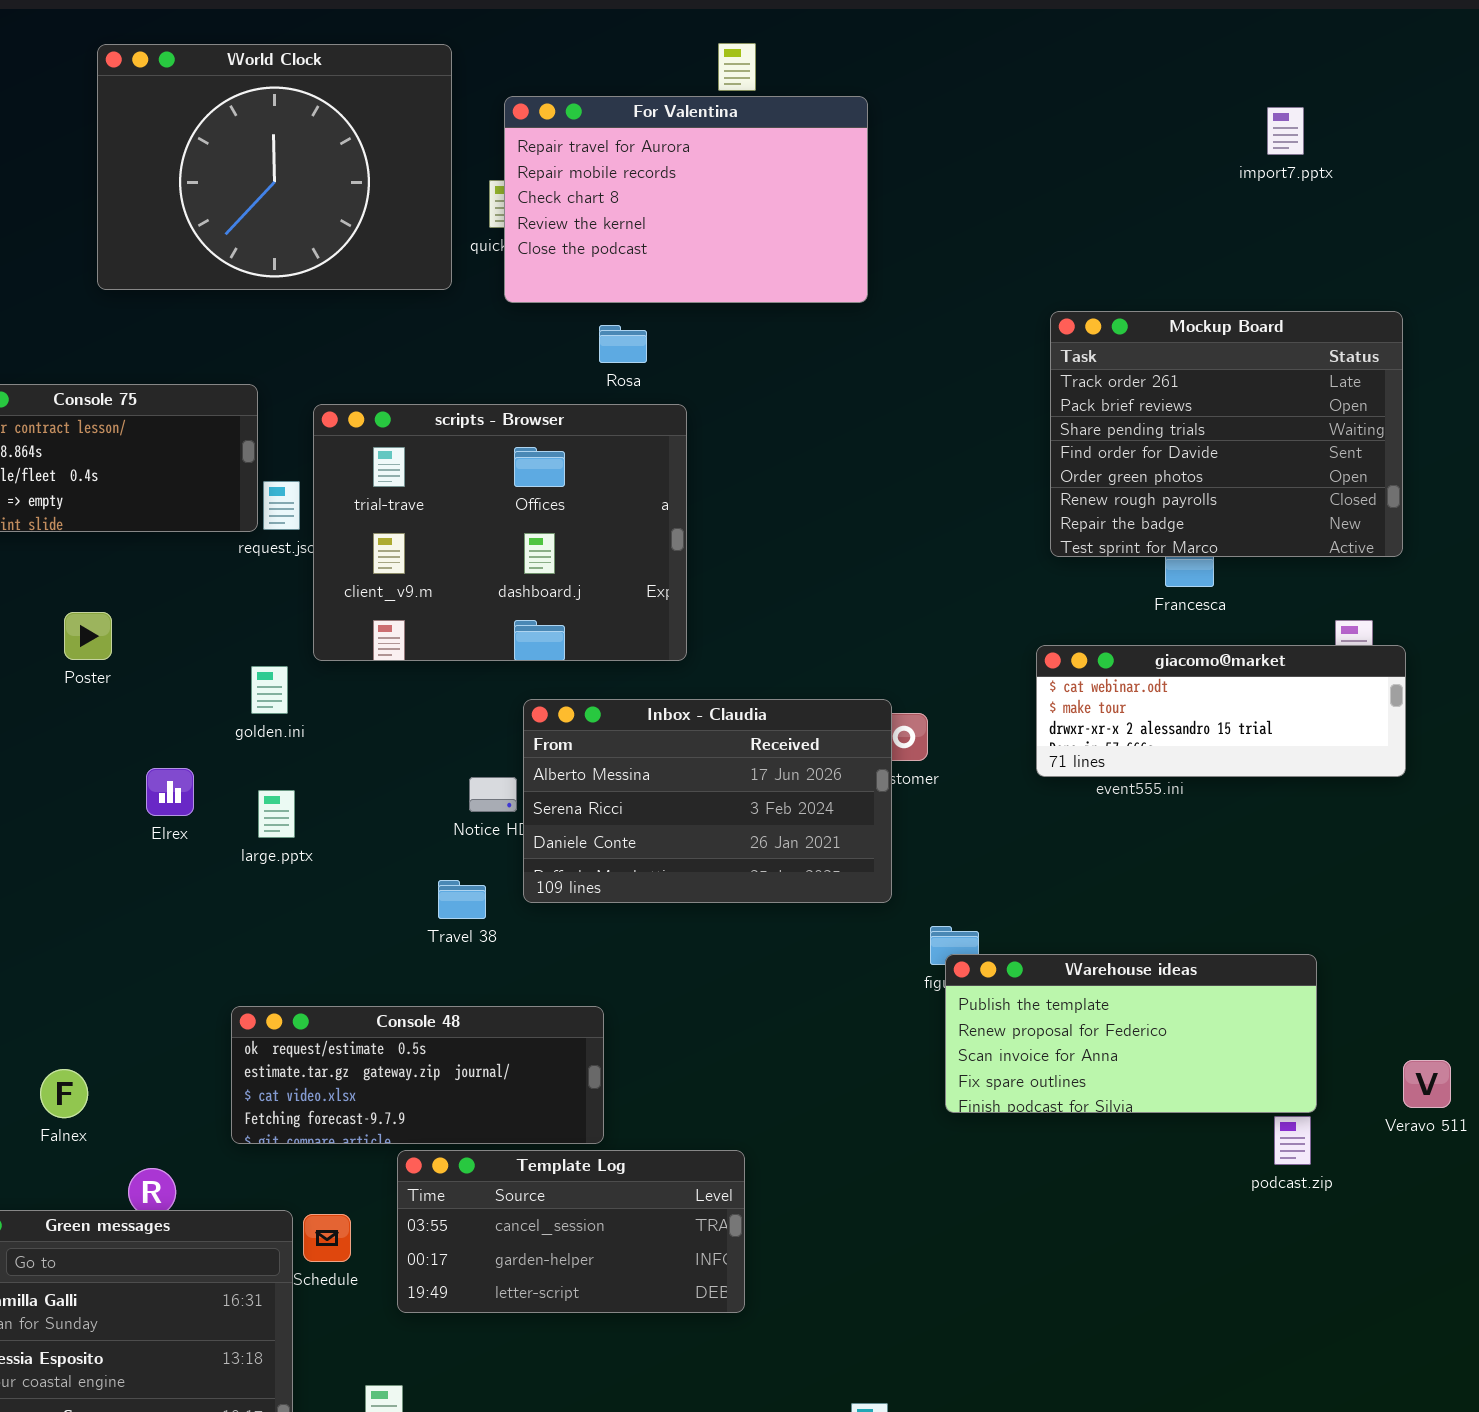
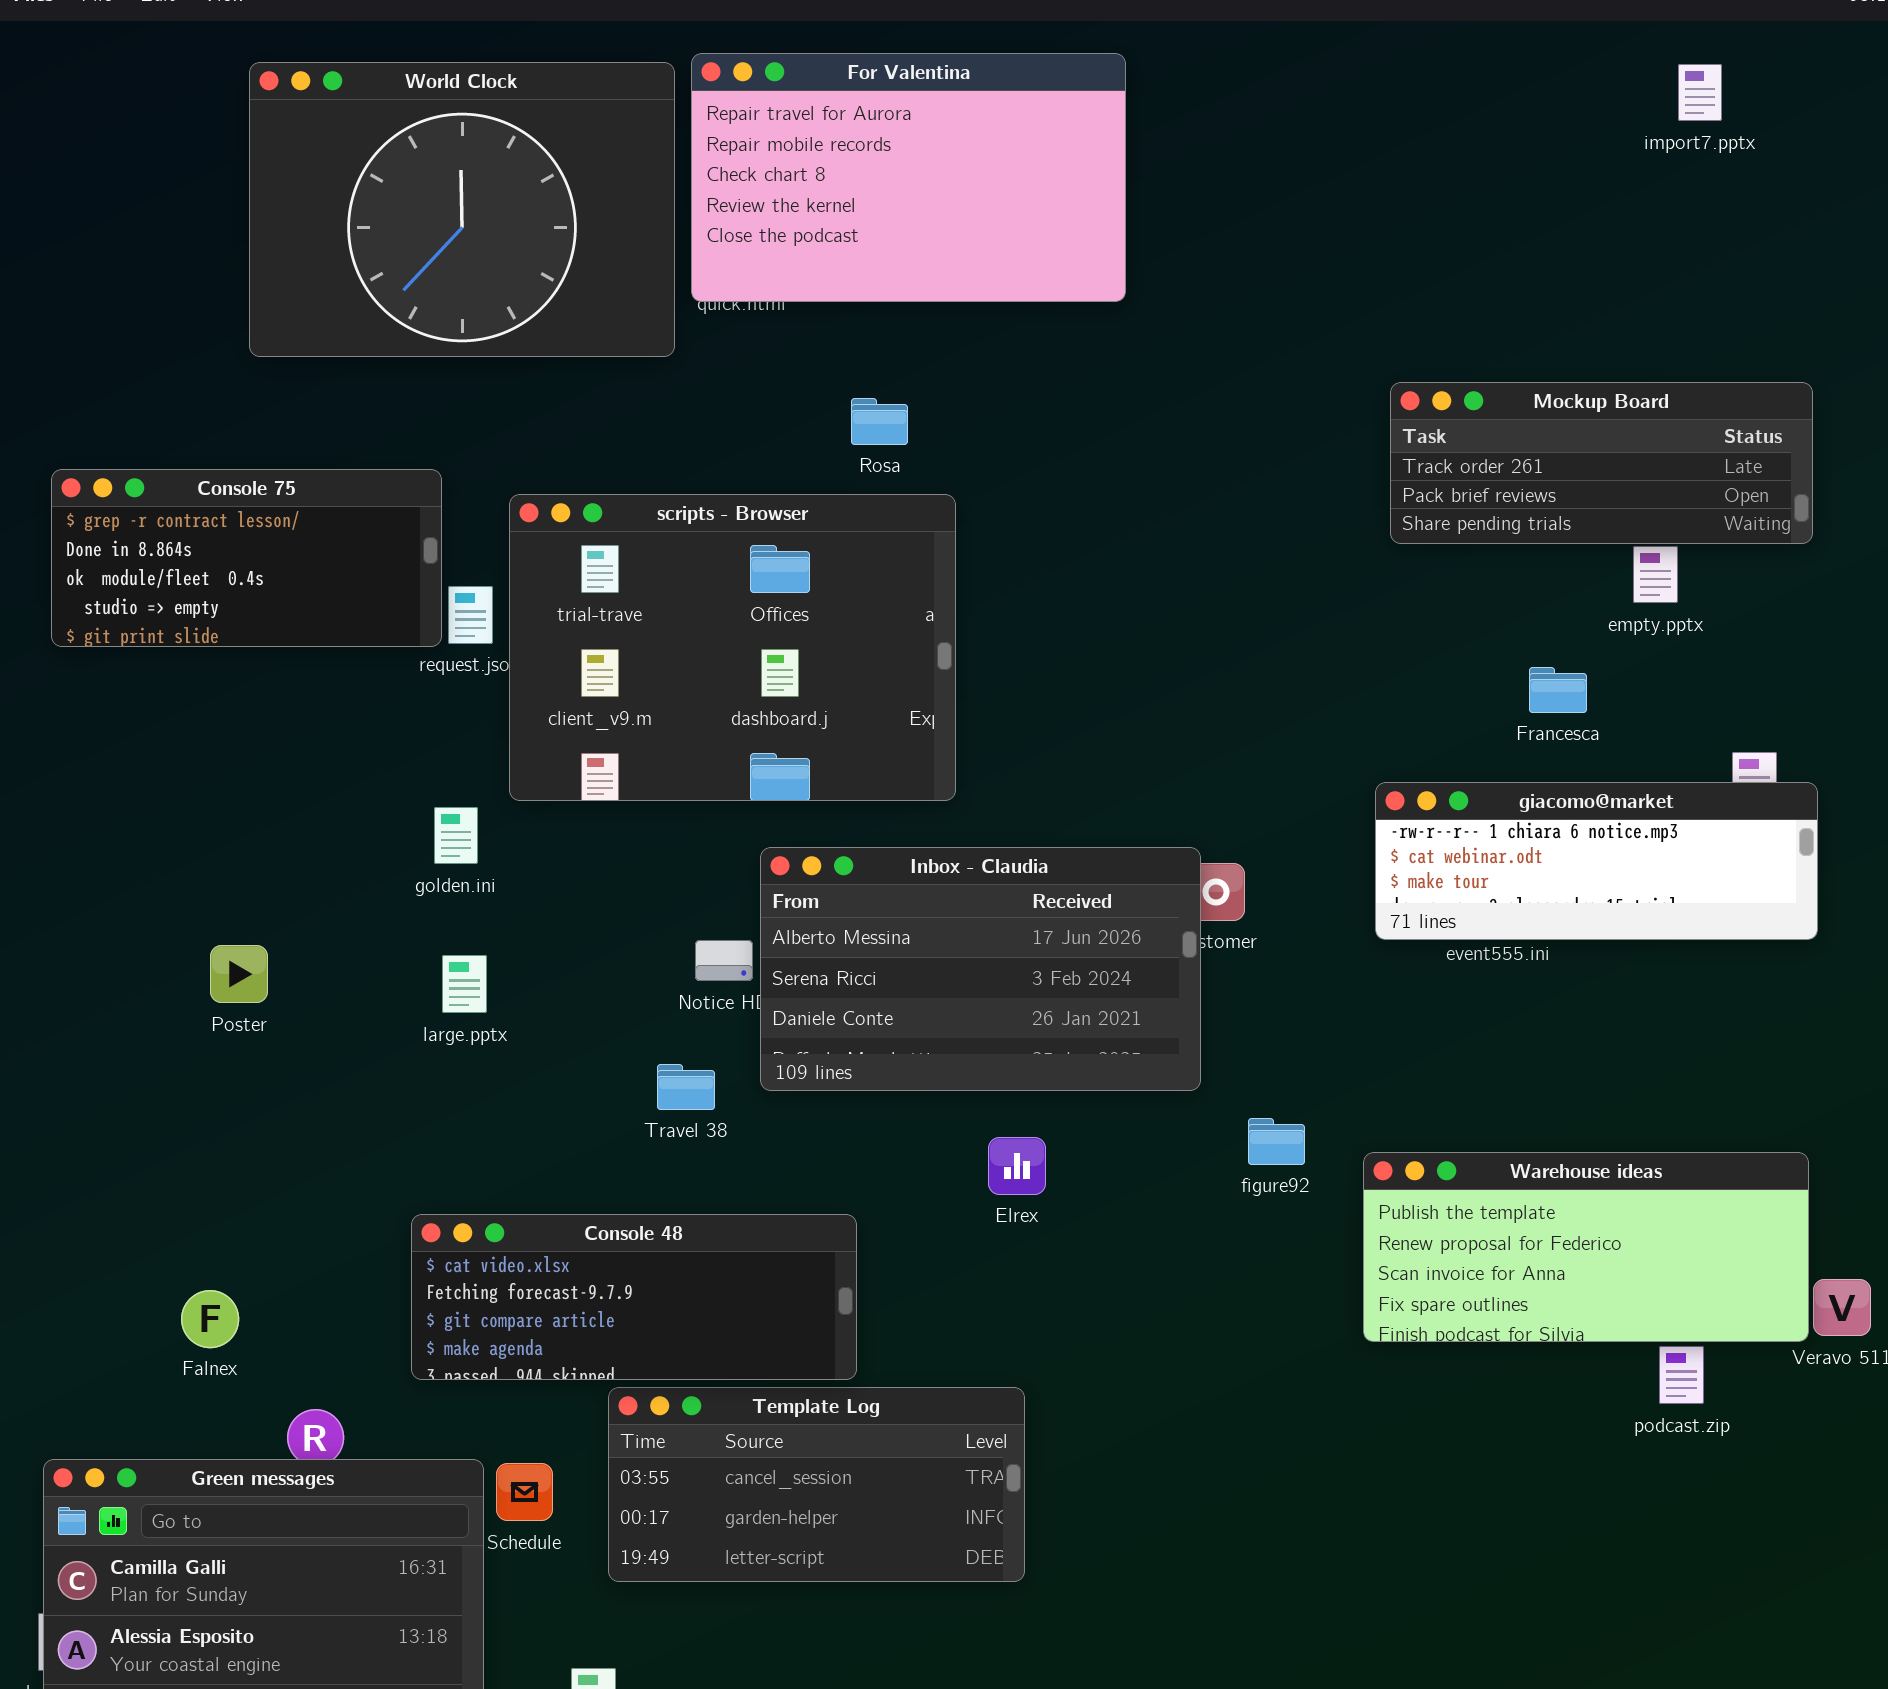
For Valentina: [504,96,868,303] -> [691,53,1126,302], moved
import7.pptx: [1267,107,1304,155] -> [1678,64,1722,121], moved
Mockup Board: [1050,311,1403,557] -> [1390,382,1813,544], resized
Poster: [64,612,112,660] -> [210,945,268,1003], moved
giacomo@market: [1036,645,1406,777] -> [1375,782,1818,940], scrolled up 1 row
Elrex: [146,768,194,816] -> [988,1137,1046,1195], moved
Warehouse ideas: [945,954,1317,1113] -> [1363,1152,1809,1342], moved
Console 48: [231,1006,604,1144] -> [411,1214,857,1380], scrolled down 2 rows

